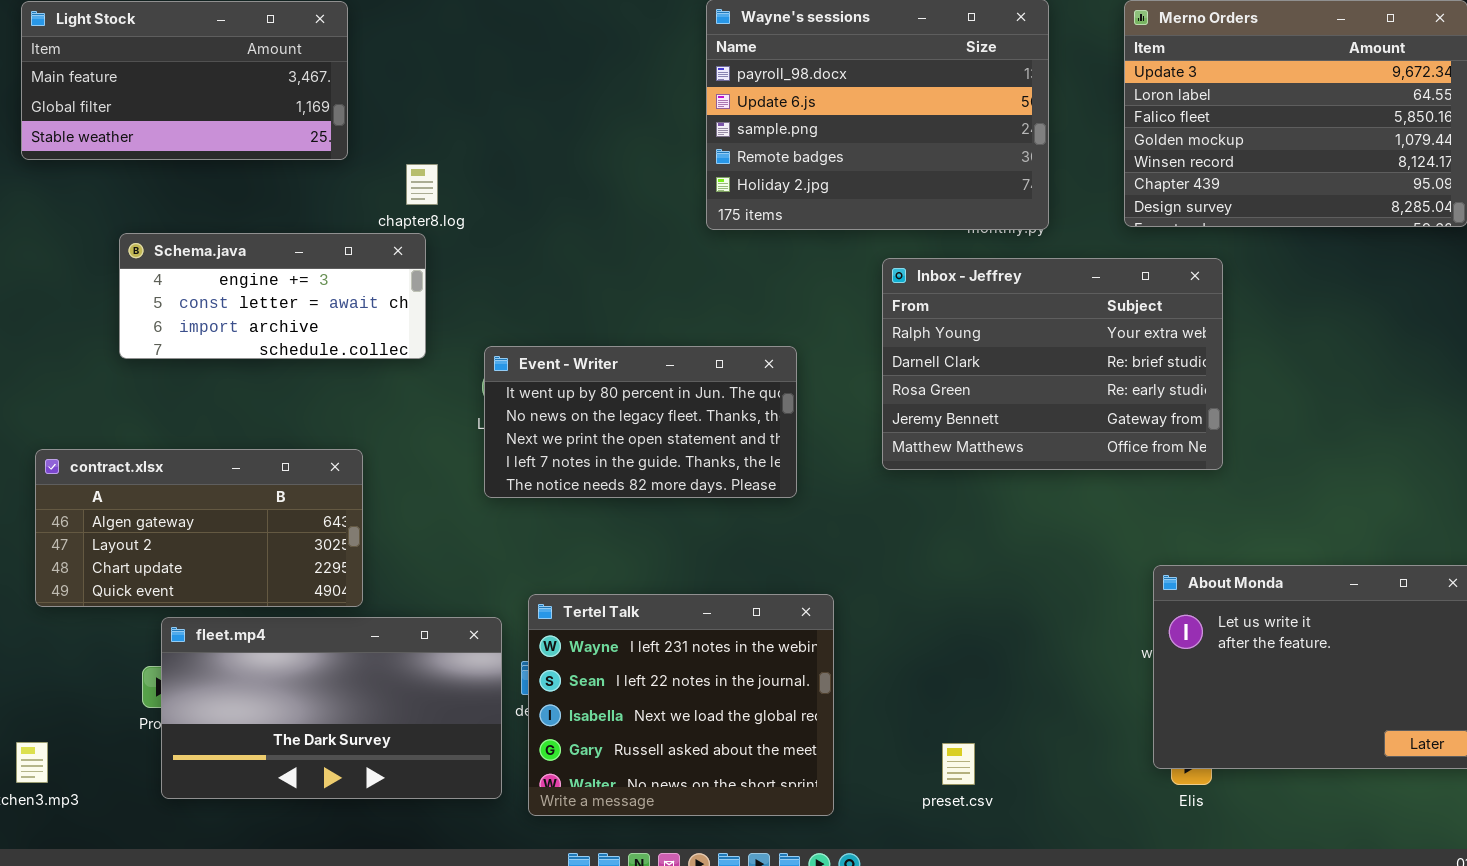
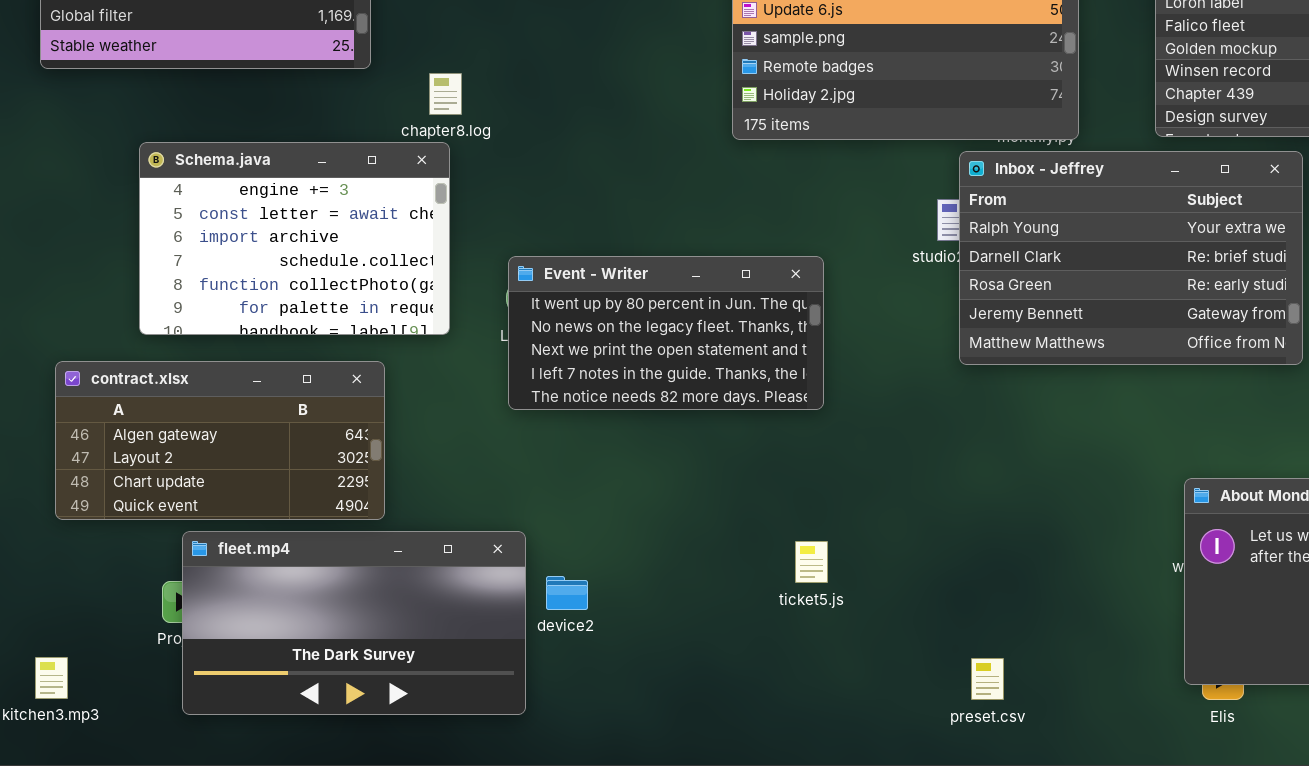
Schema.java: [119,233,426,359] -> [139,142,450,335], resized
Inbox - Jeffrey: [882,258,1223,470] -> [959,151,1303,365], moved
Tertel Talk: [528,594,834,816] -> none, closed

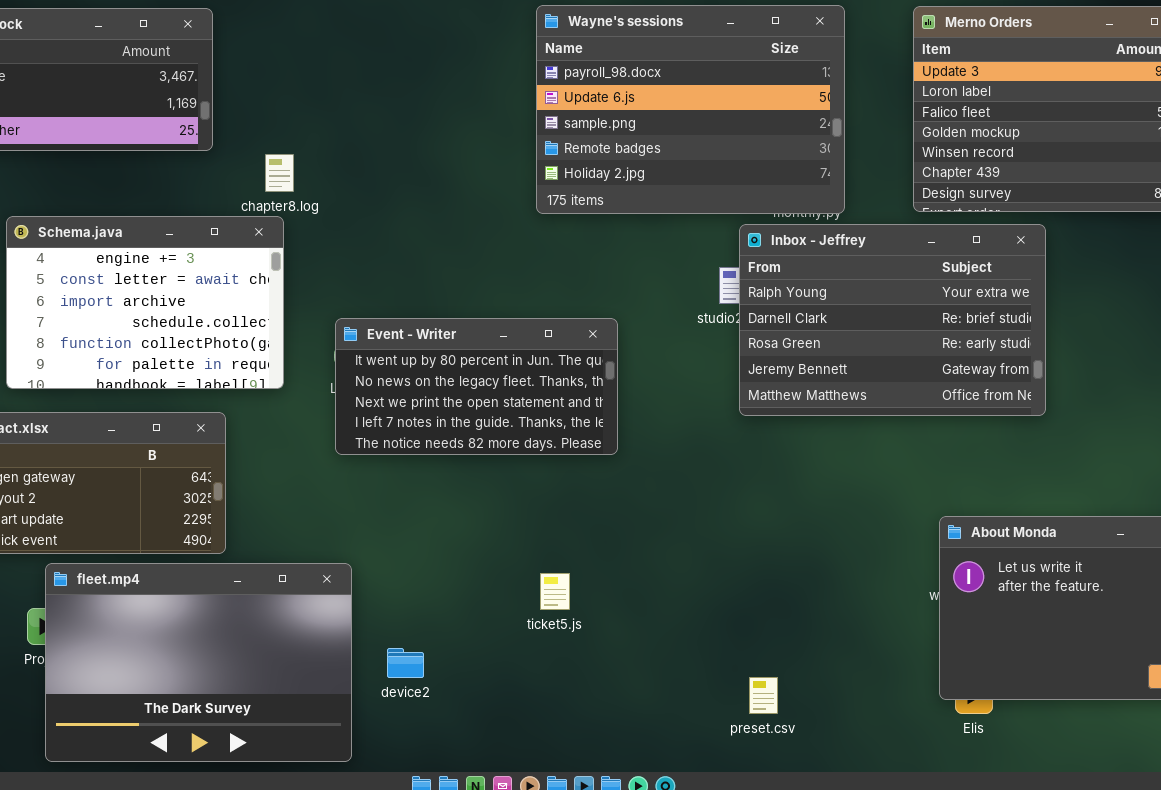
fleet.mp4: [182,531,526,715] -> [45,563,352,762], resized
ticket5.js: [795,541,828,583] -> [540,573,570,610], moved
device2: [546,576,588,610] -> [387,648,424,678], moved

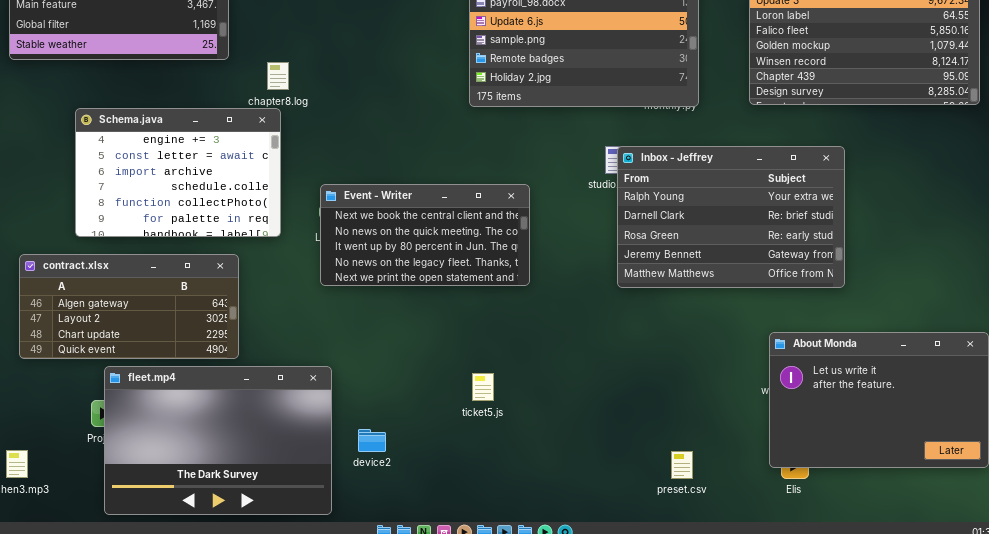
Inbox - Jeffrey: [739,224,1046,416] -> [617,146,845,288], moved
Event - Writer: [335,318,618,455] -> [320,184,530,286], scrolled up 2 rows
preset.csv: [749,677,778,714] -> [671,451,693,479], moved

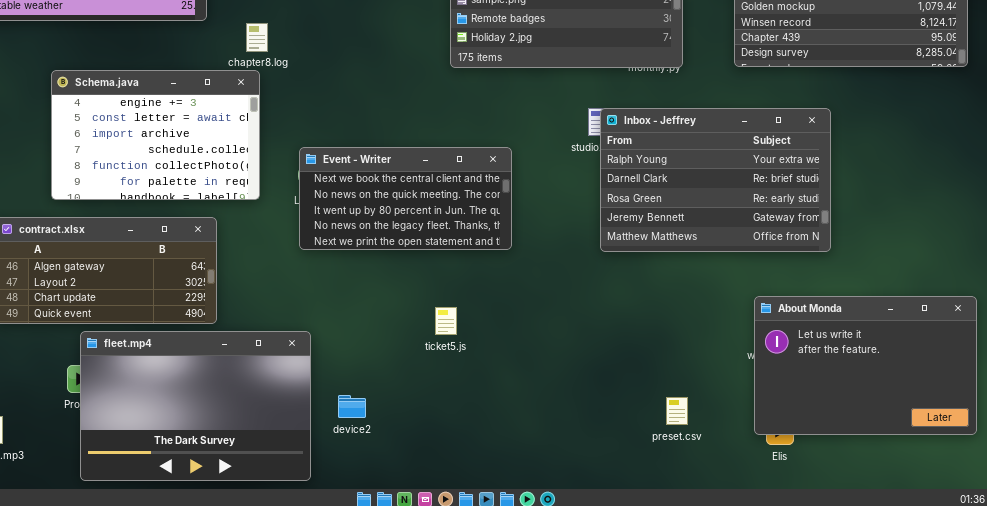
ticket5.js: [472,373,494,401] -> [435,307,457,335], moved
preset.csv: [671,451,693,479] -> [666,397,688,425], moved

